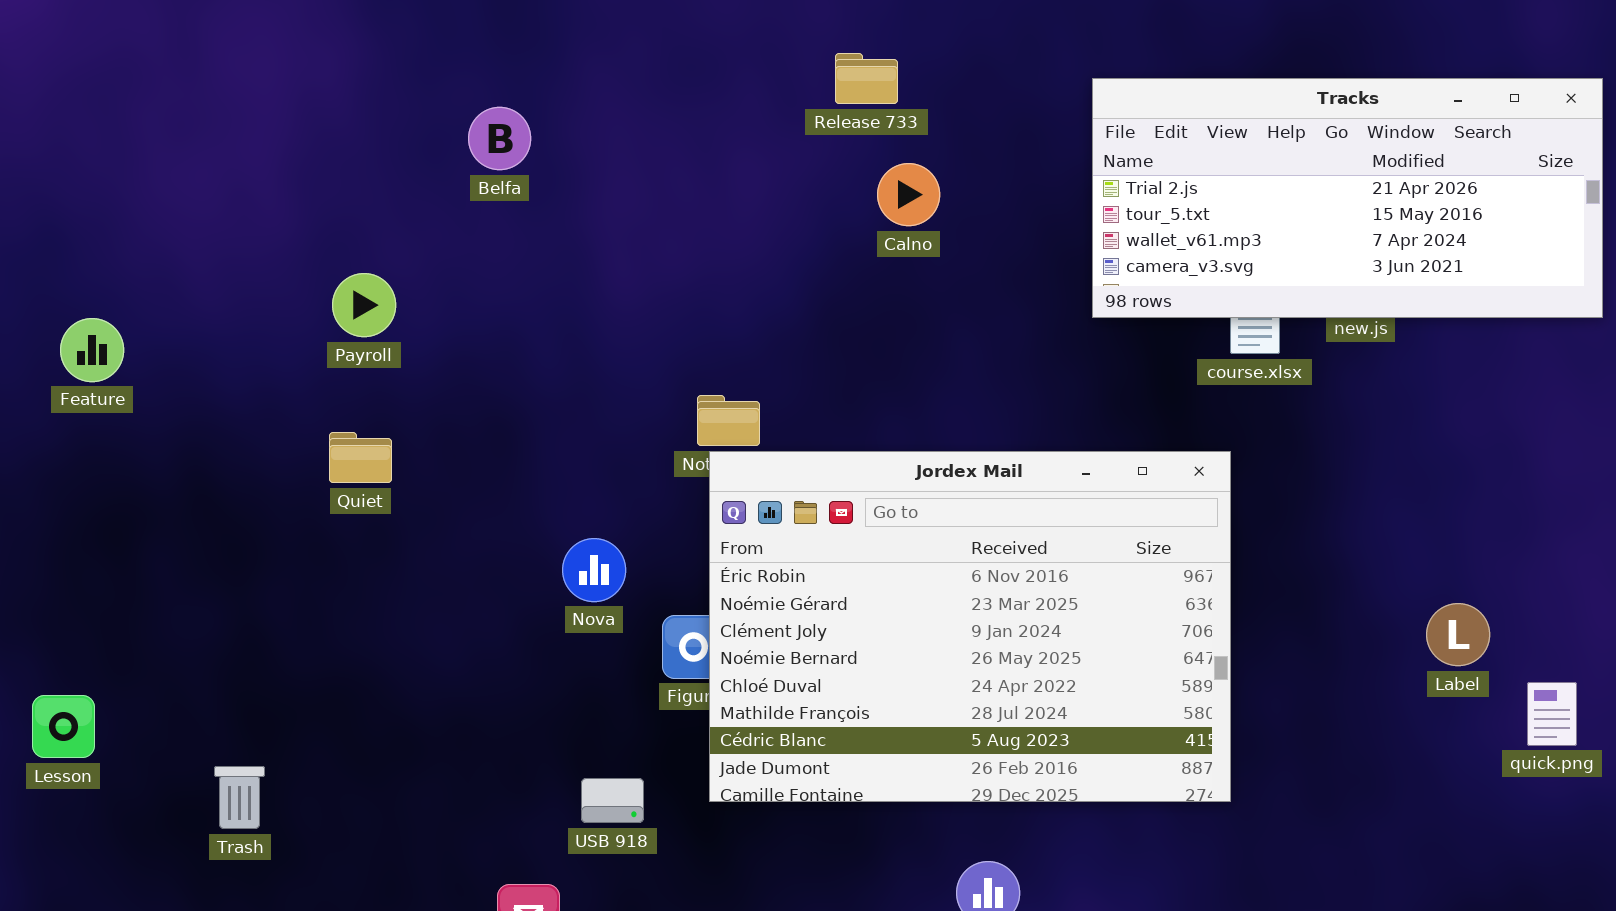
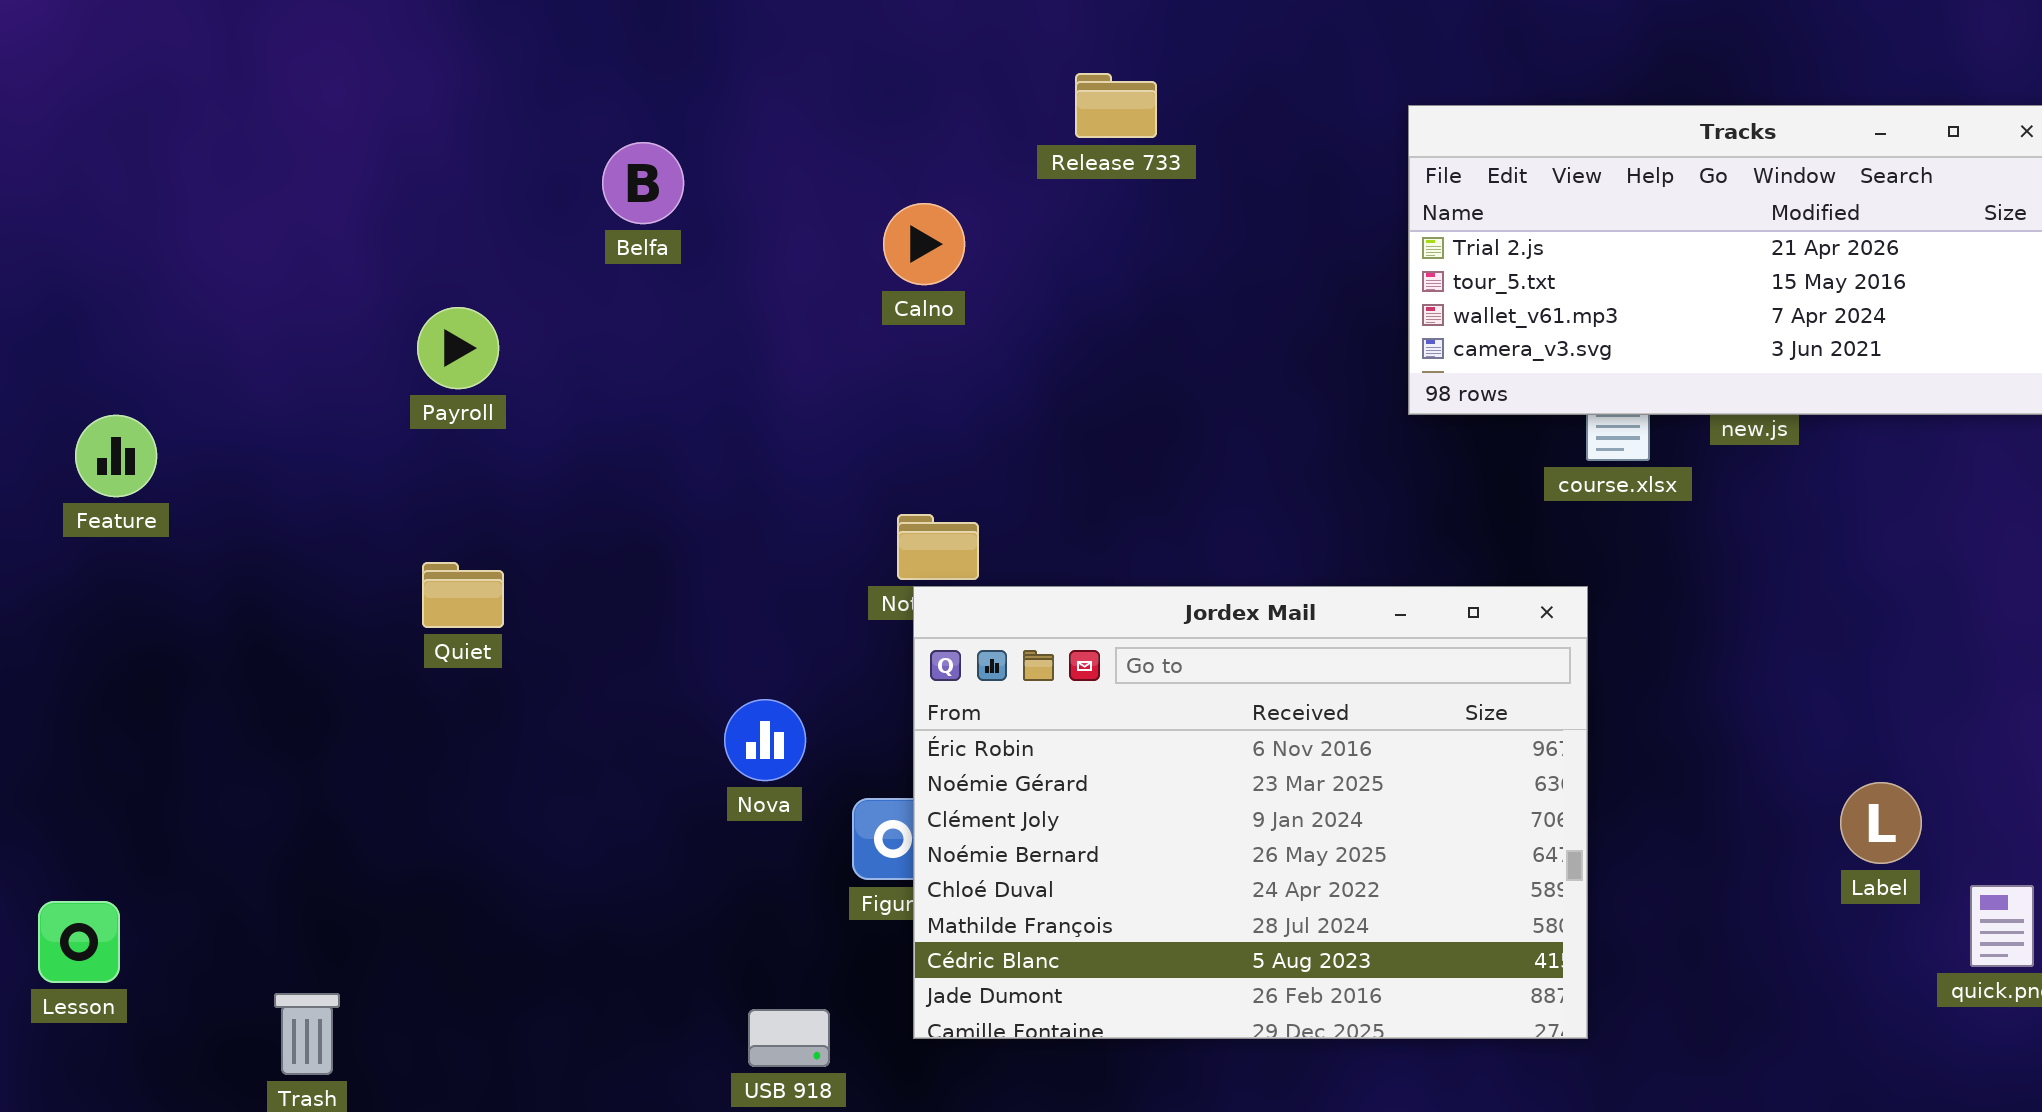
Calno: [877,163,940,226] -> [883,203,965,285], moved
Payroll: [332,273,396,337] -> [417,307,499,389], moved

